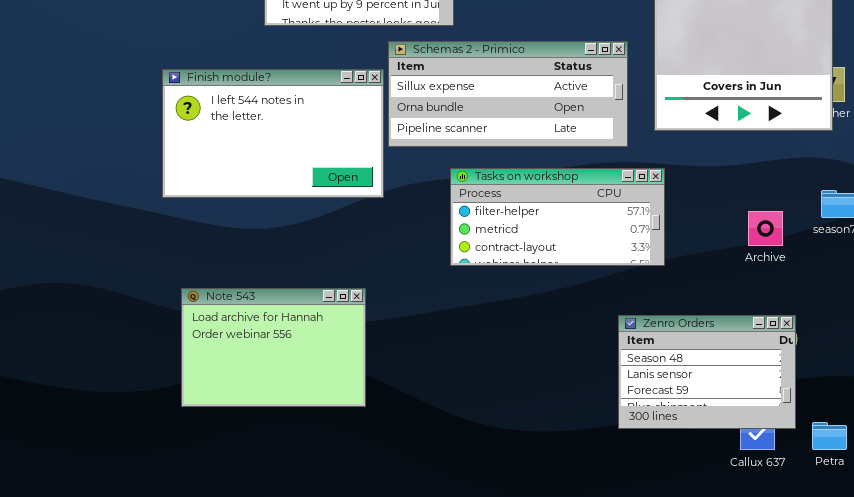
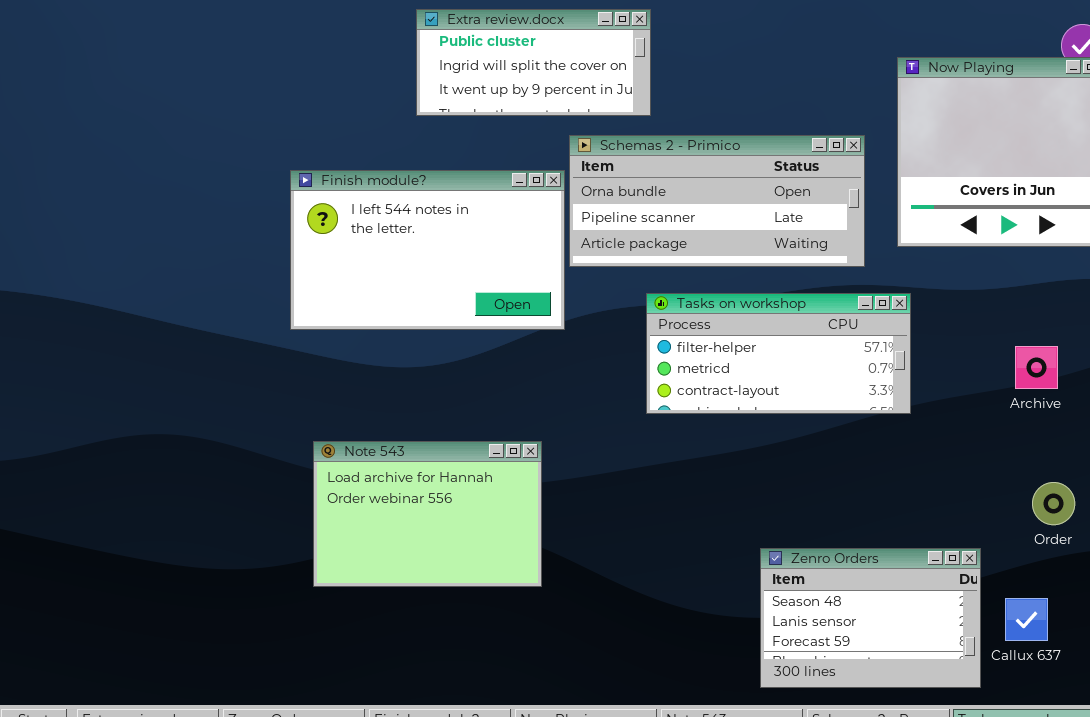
Schemas 2 - Primico: [388,41,628,147] -> [569,135,865,267], scrolled down 1 row
Zenro Orders: [618,315,796,429] -> [760,548,981,688], moved

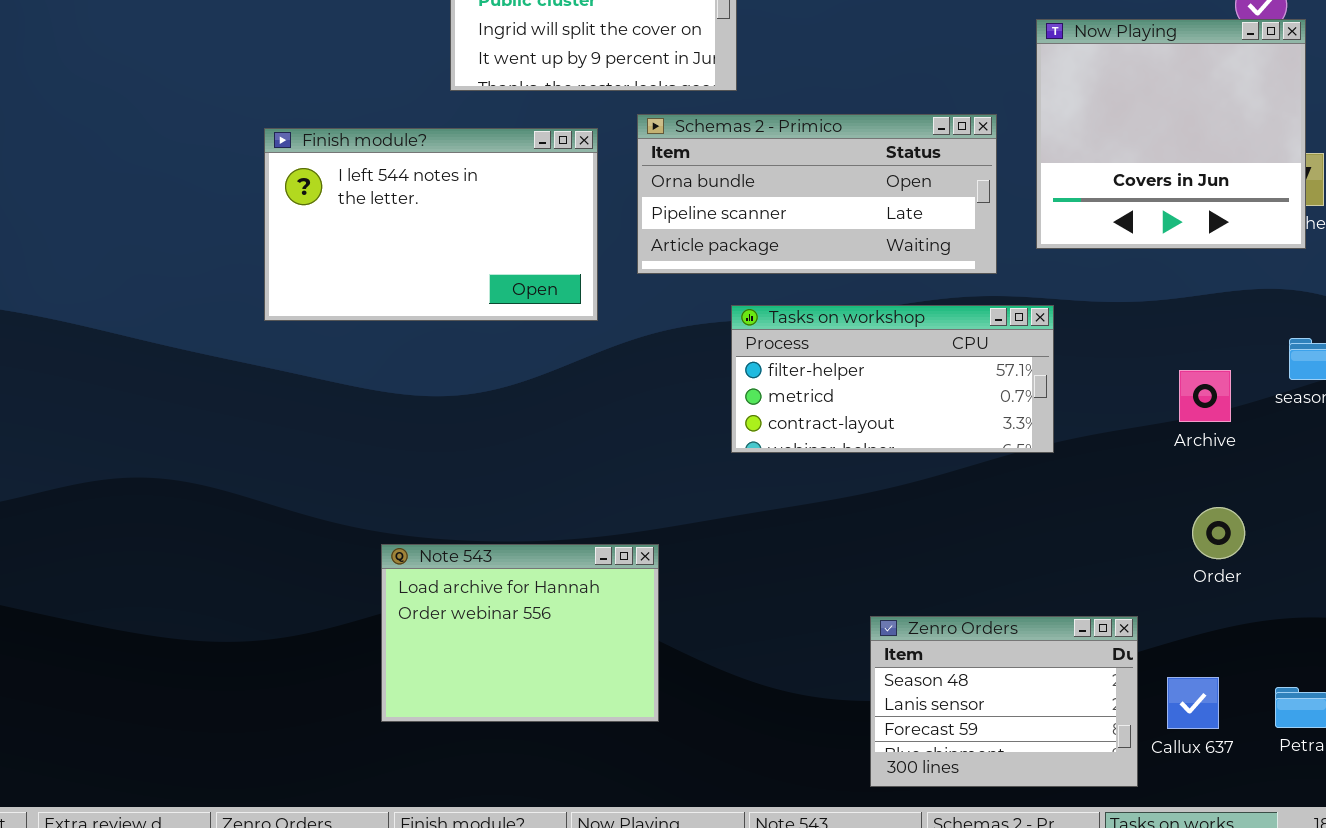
Finish module?: [290,170,565,330] -> [264,128,598,321], moved
Note 543: [313,441,542,587] -> [381,544,659,722], moved
Order: [1032,482,1075,525] -> [1192,507,1245,559], moved

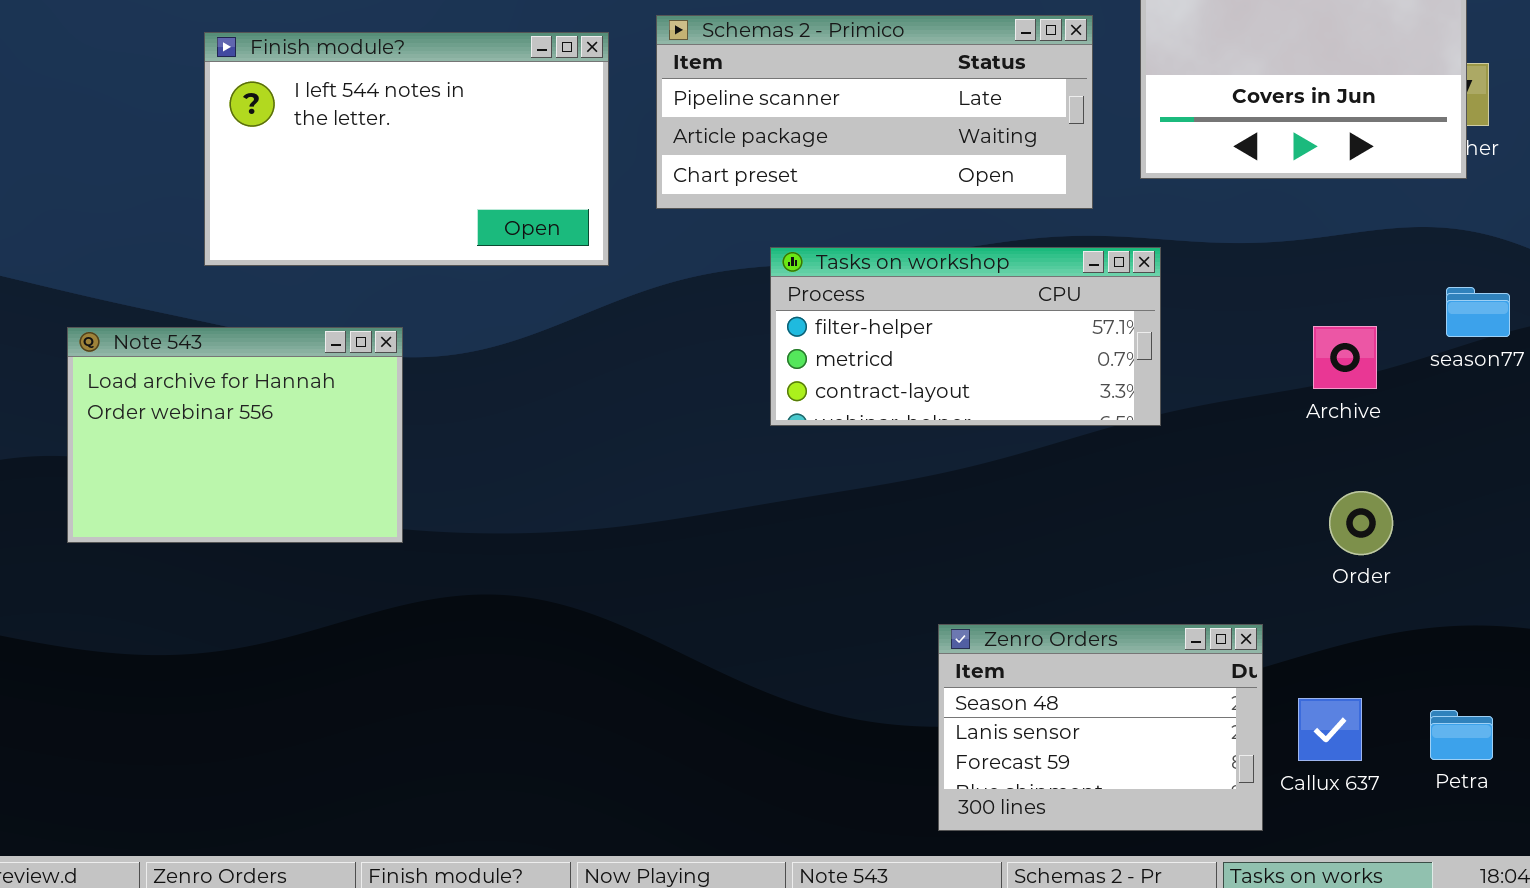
Schemas 2 - Primico: [637,114,997,274] -> [656,15,1093,209], scrolled down 1 row
Note 543: [381,544,659,722] -> [67,327,403,543], moved

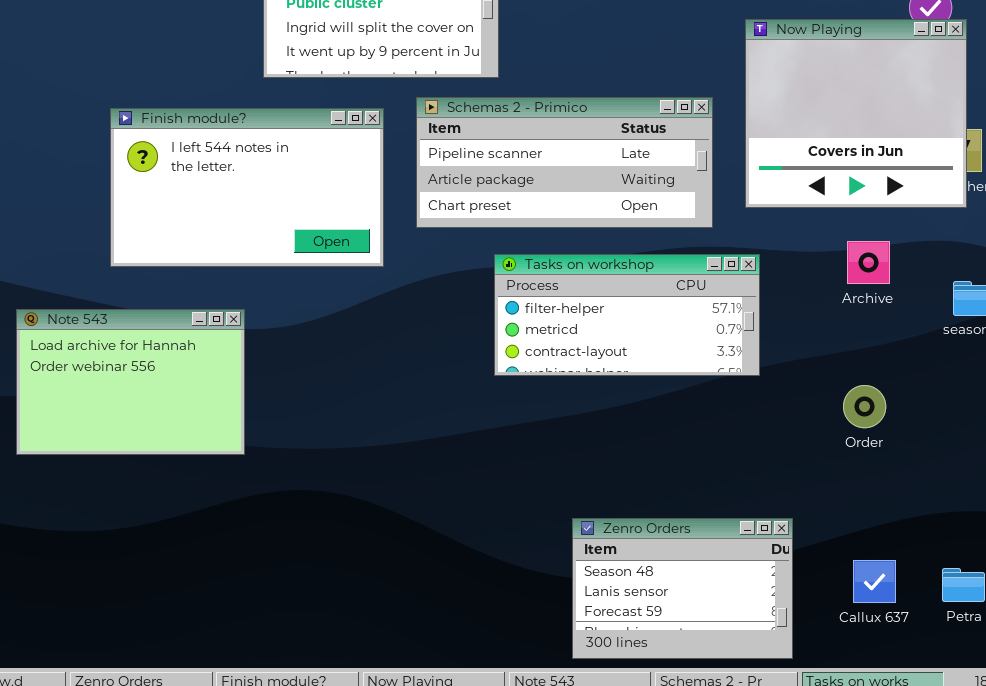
Archive: [1313,326,1377,389] -> [847,241,890,284], moved
Order: [1329,491,1393,555] -> [843,385,886,428], moved
Zenro Orders: [938,624,1263,831] -> [572,518,793,659], moved

